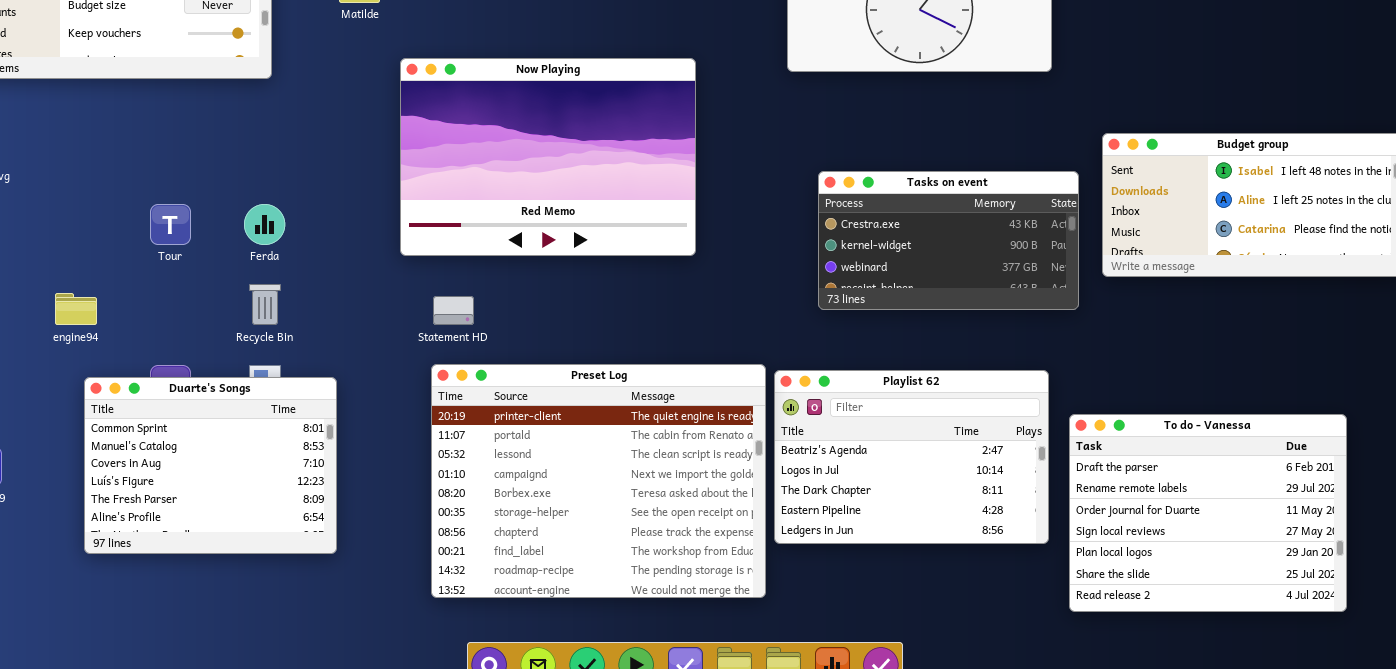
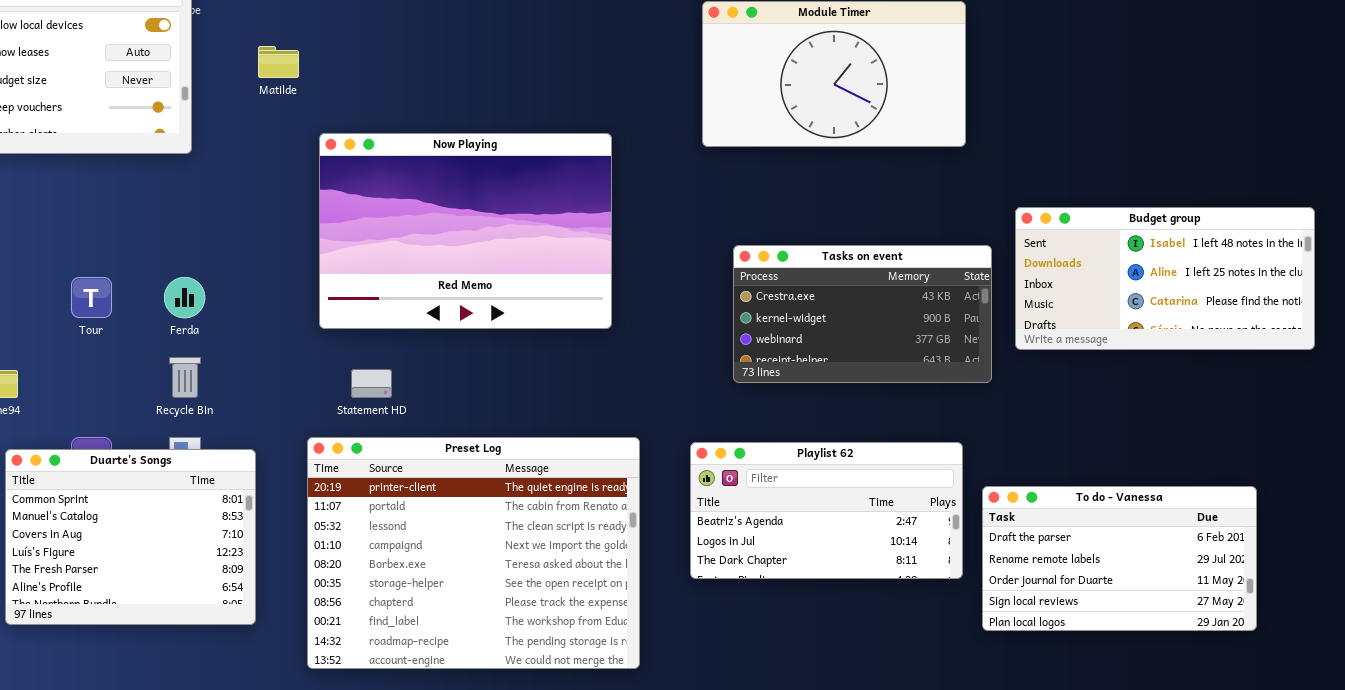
Preset Log: [431,364,766,598] -> [307,437,640,669], moved
Playlist 62: [774,370,1049,544] -> [690,442,963,579], resized
To do - Vanessa: [1069,414,1347,612] -> [982,486,1257,631], resized

